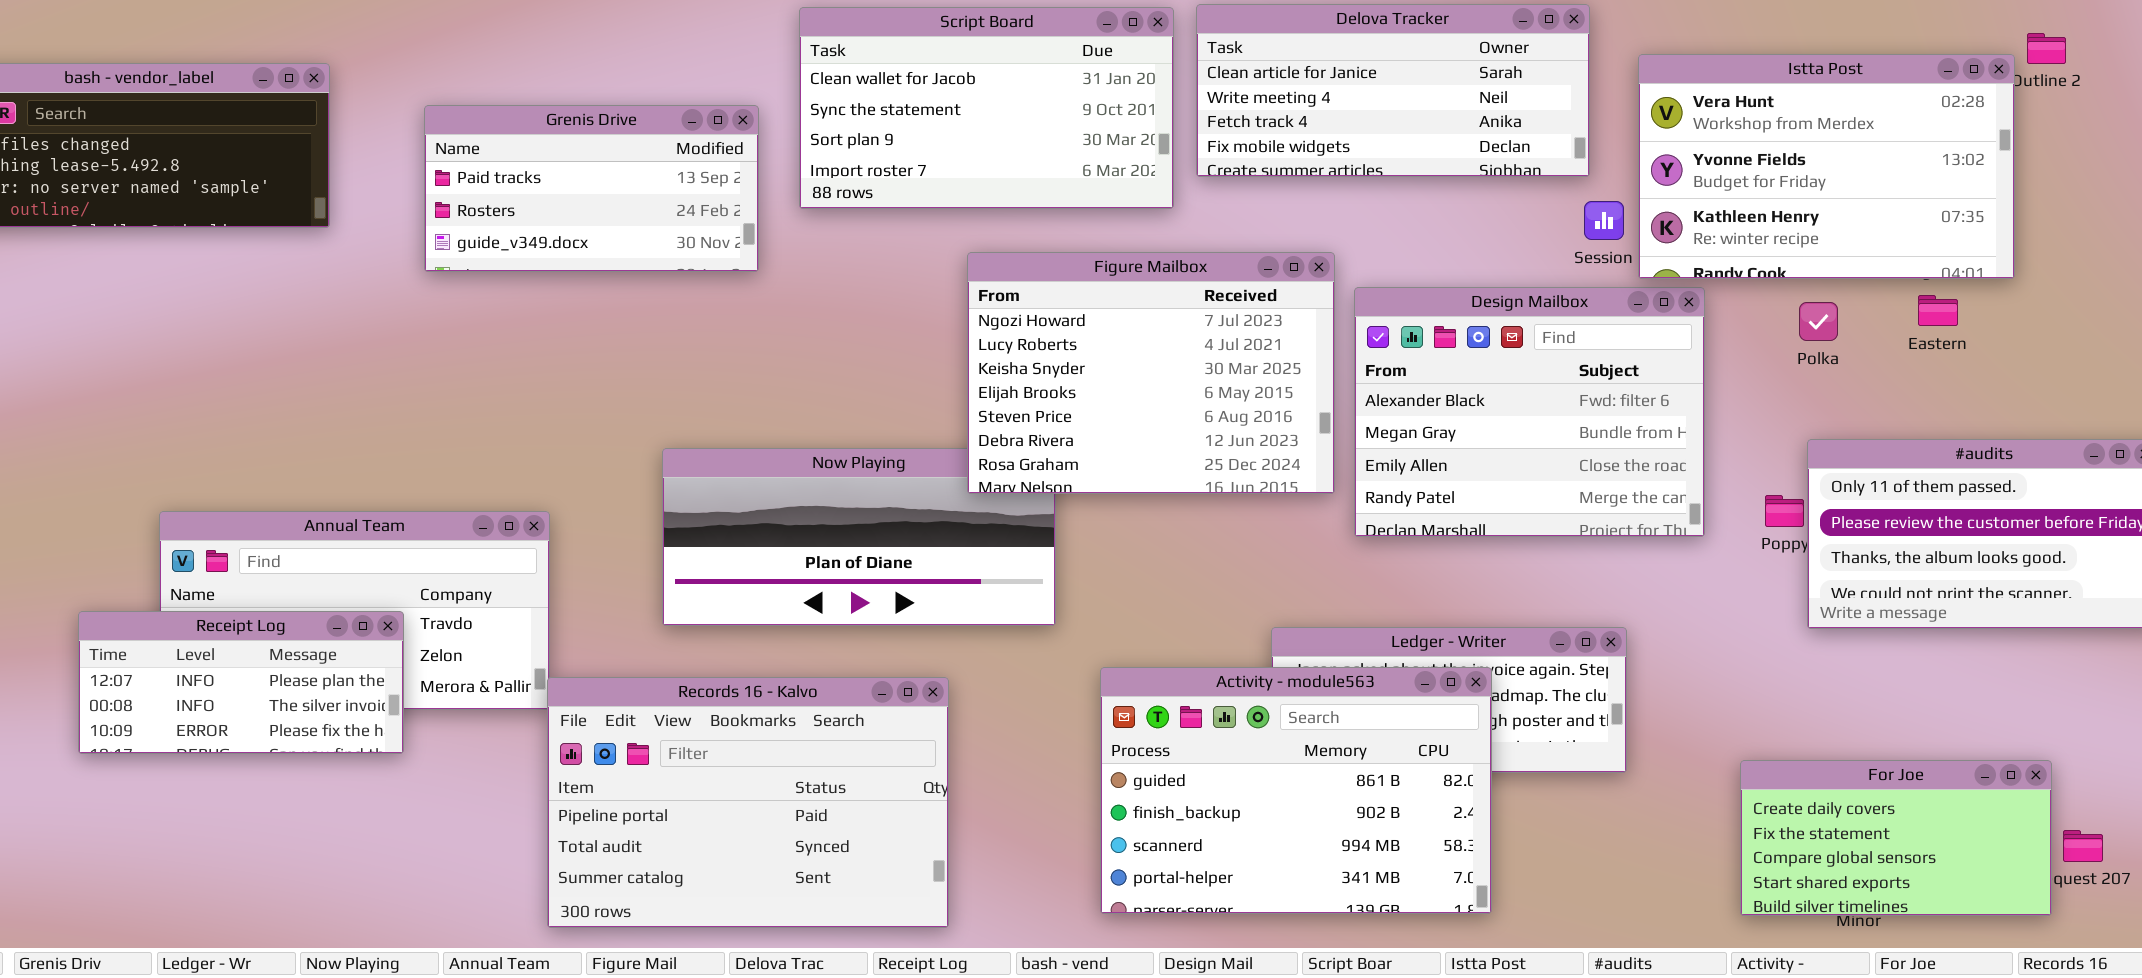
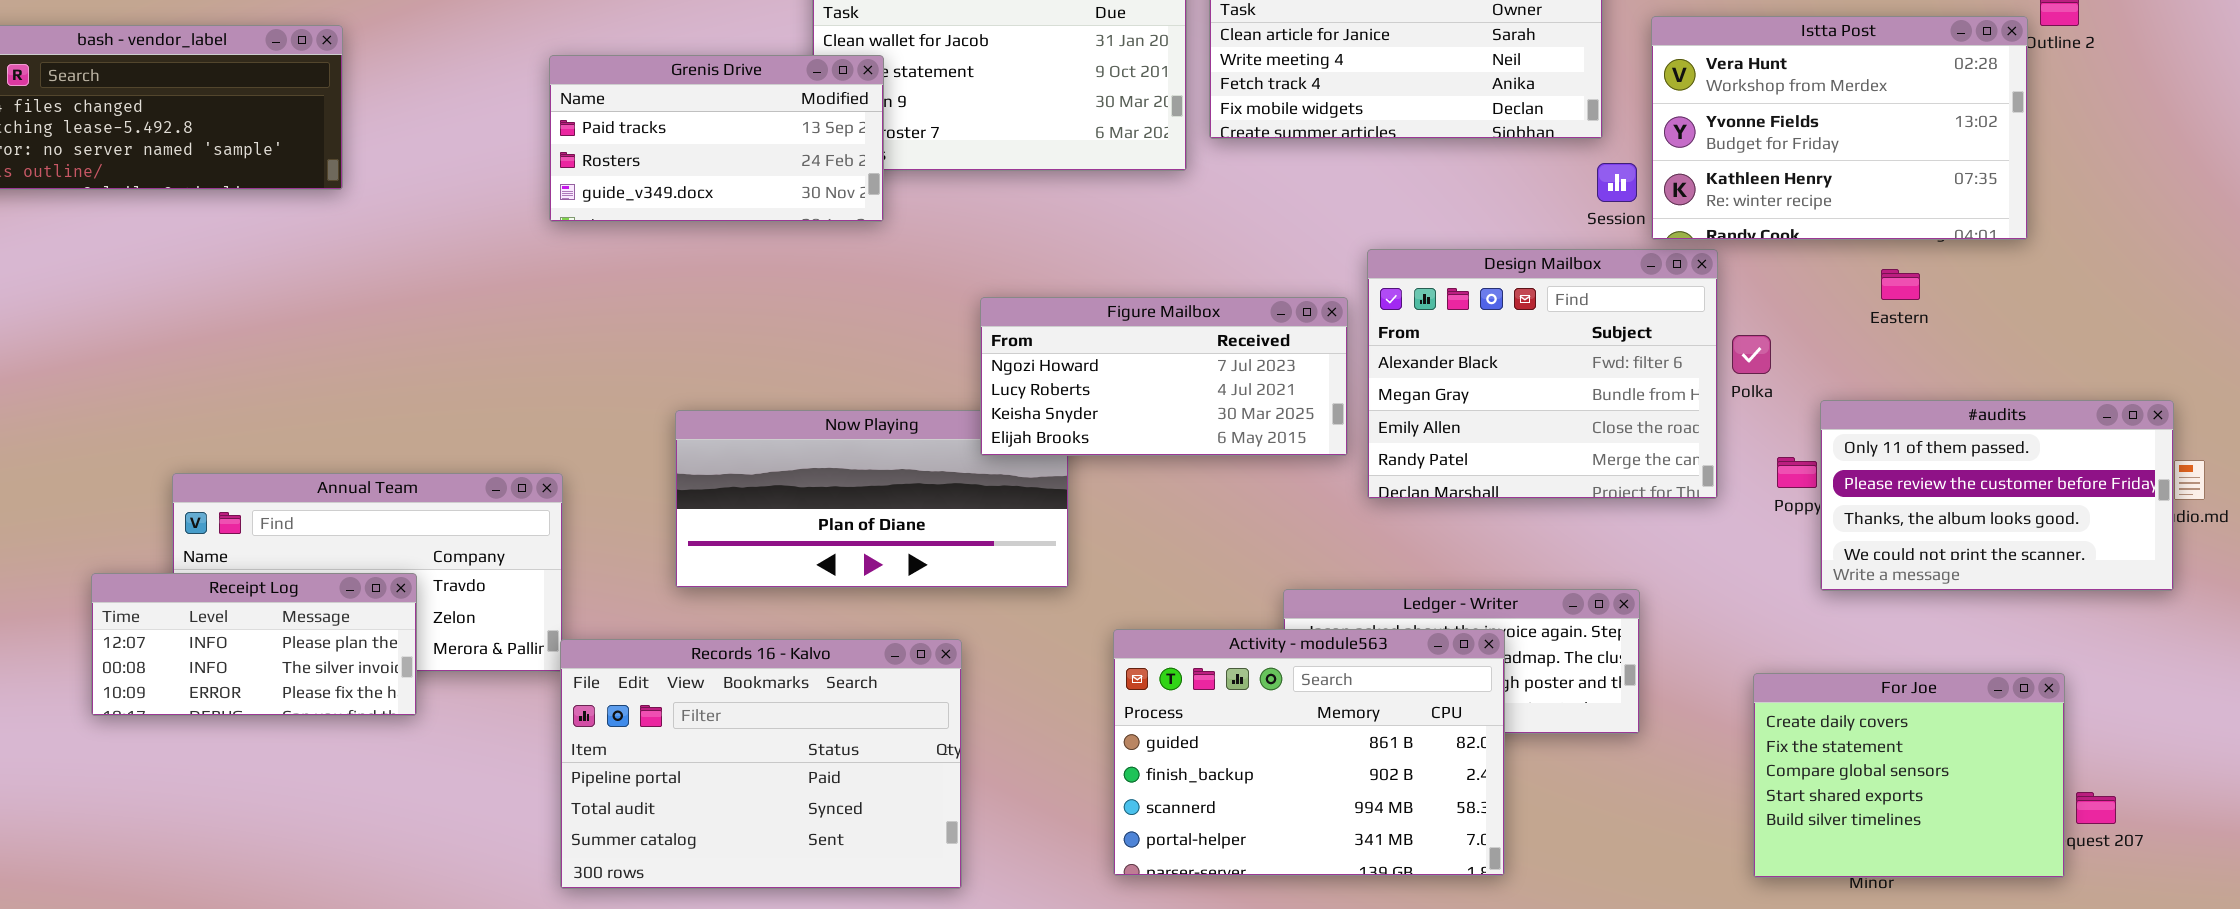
Grenis Drive: [424,105,759,272] -> [549,55,884,222], moved
Figure Mailbox: [967,252,1335,494] -> [980,297,1348,456], resized
Eastern: [1918,295,1958,326] -> [1881,269,1920,300], moved
Polka: [1799,302,1838,341] -> [1732,335,1771,374], moved
For Joe: [1740,760,2052,916] -> [1753,673,2065,878], resized

